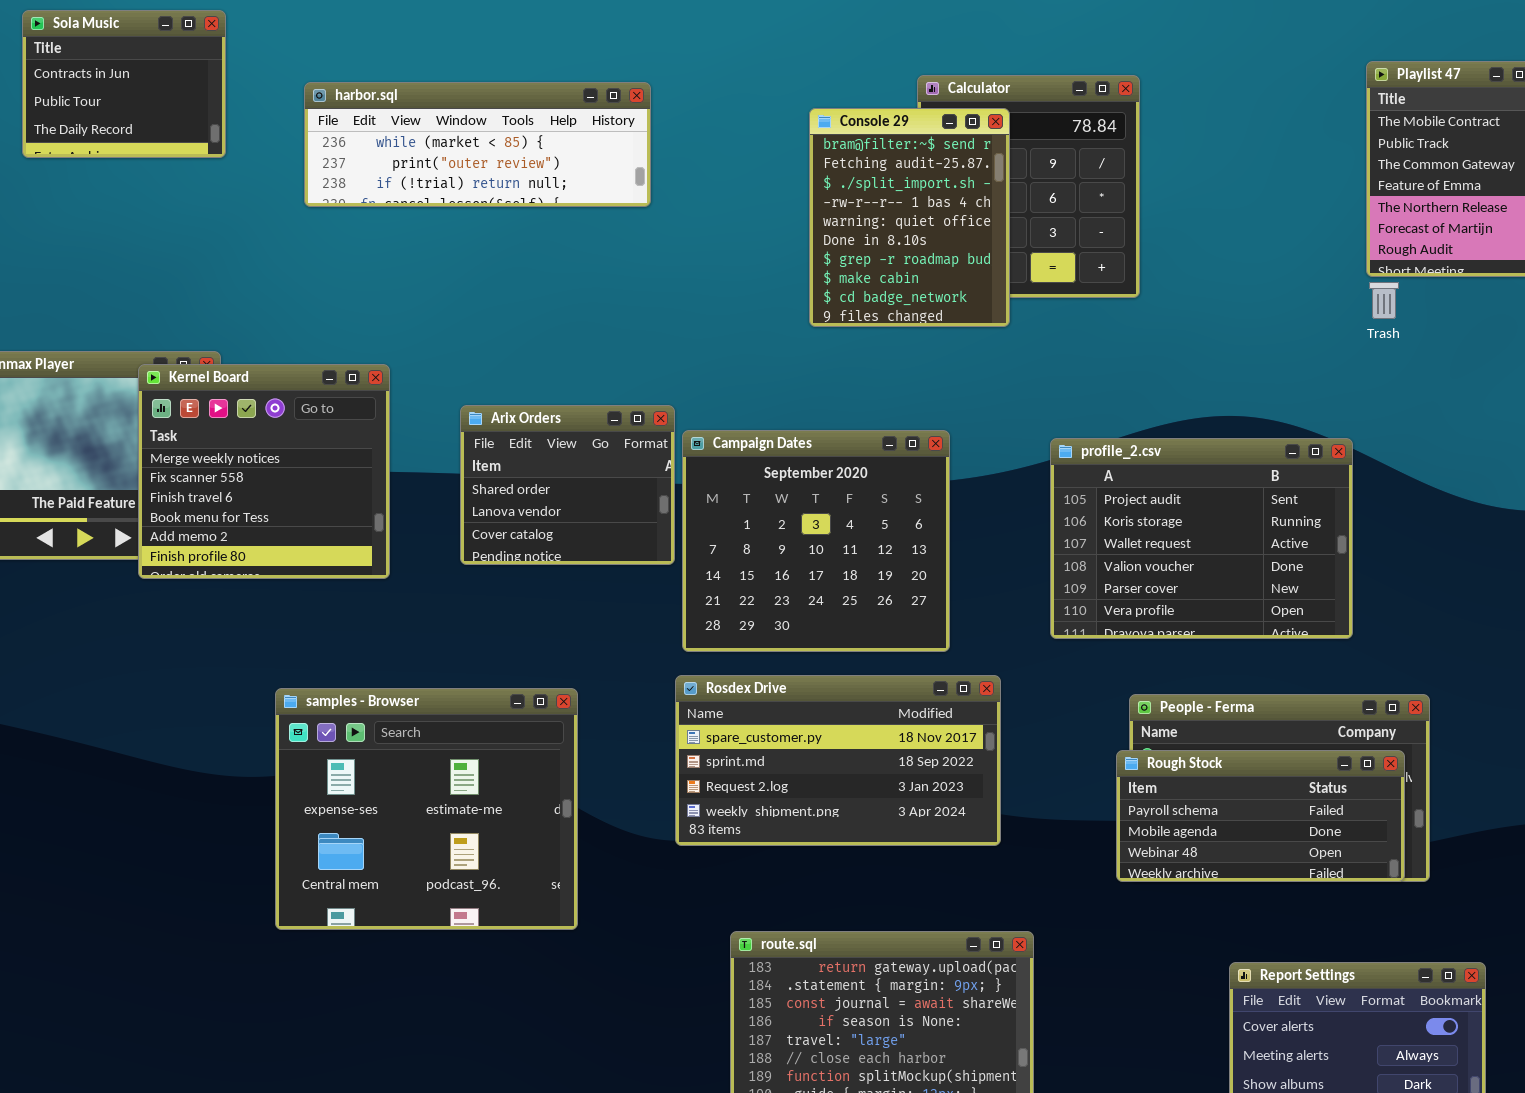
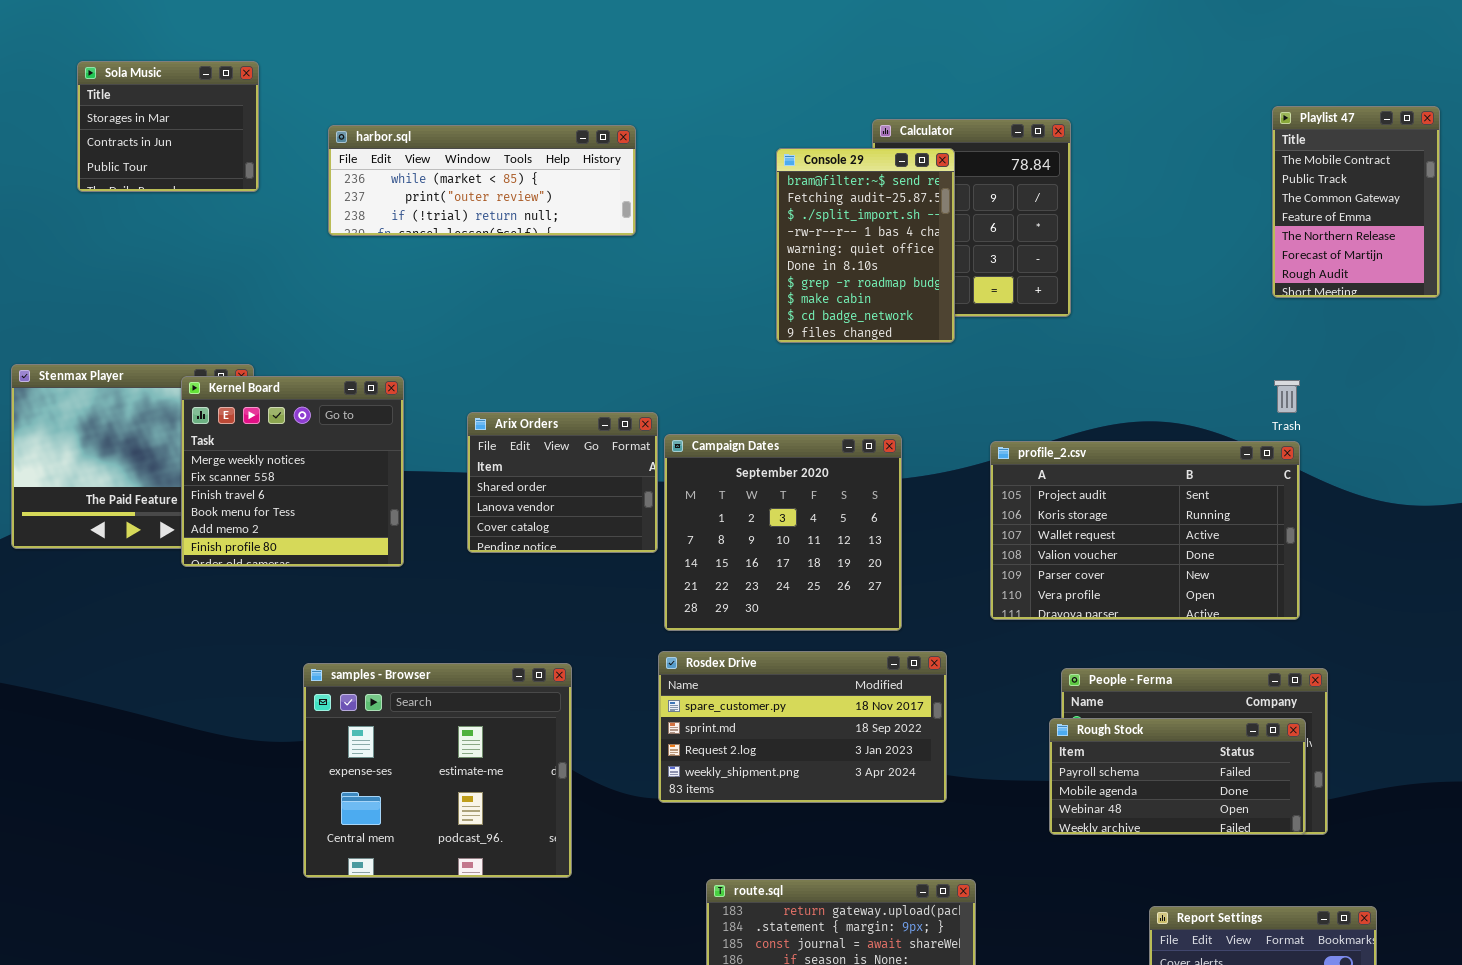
Sola Music: [22,10,226,158] -> [77,61,259,192], scrolled up 1 row
Trash: [1369,282,1399,319] -> [1274,380,1300,413], moved
profile_2.csv: [1050,438,1353,639] -> [990,441,1300,620], resized

